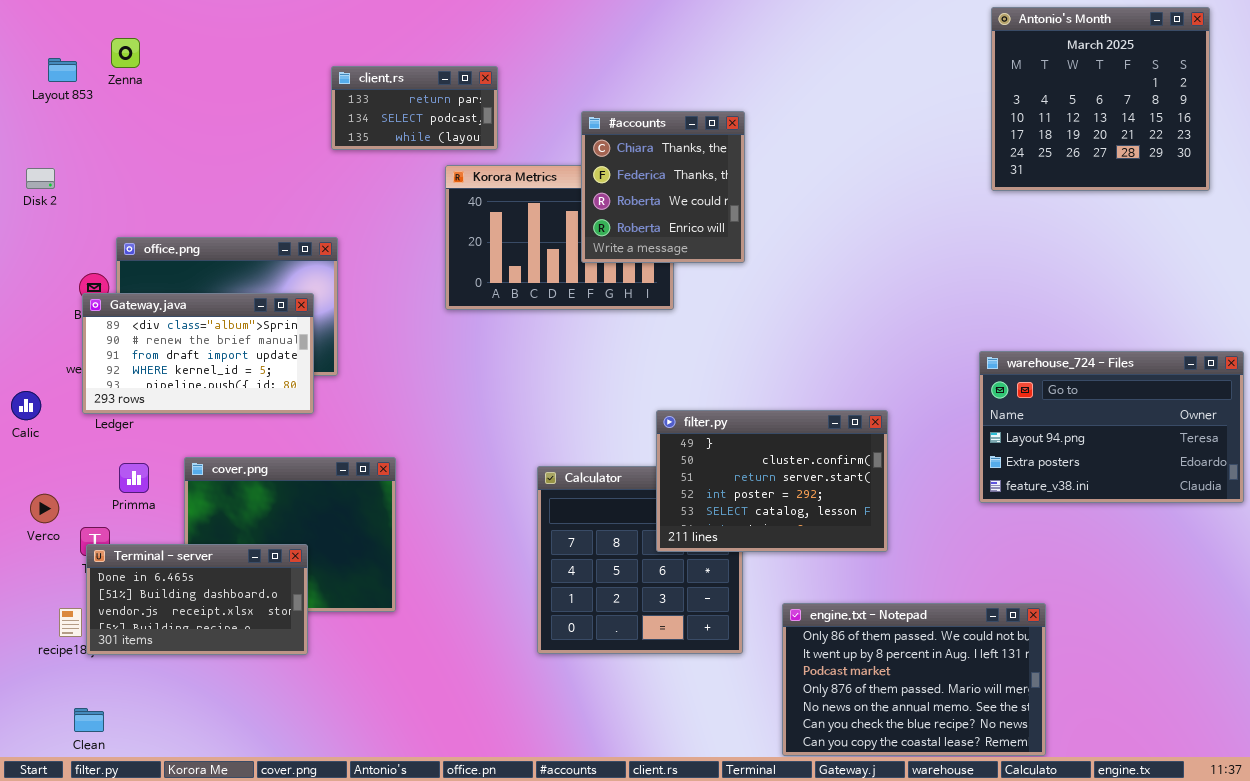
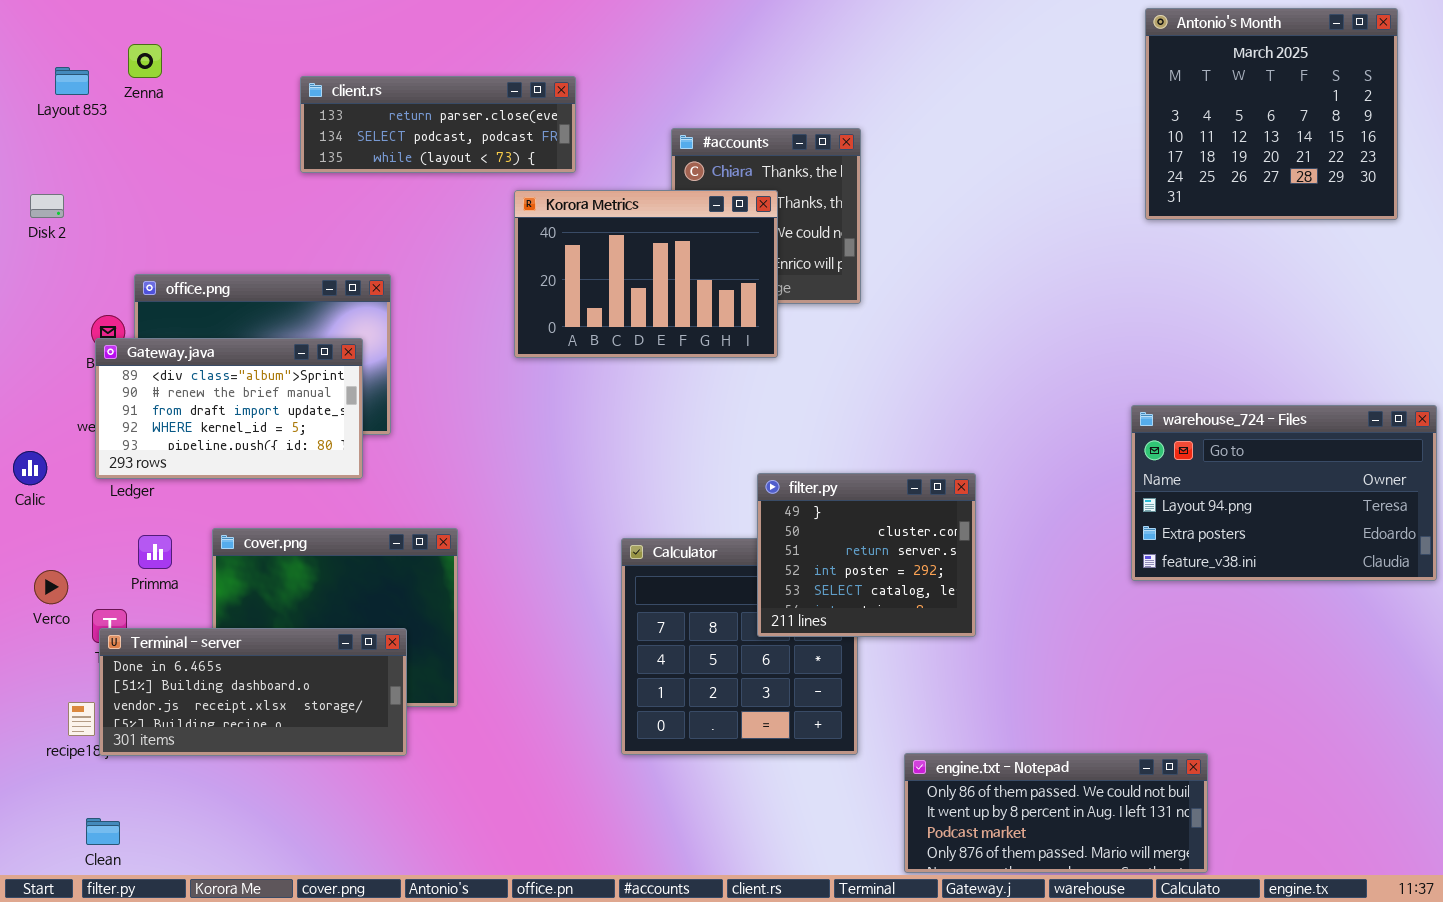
client.rs: [331,66,498,150] -> [300,76,576,173], resized
Korora Metrics: [445,165,674,310] -> [514,190,778,358], raised
filter.py: [656,410,888,552] -> [757,473,976,637], resized
Terminal - server: [86,544,308,655] -> [99,628,407,756], resized
engine.txt - Notepad: [782,603,1046,756] -> [904,753,1208,873], resized

